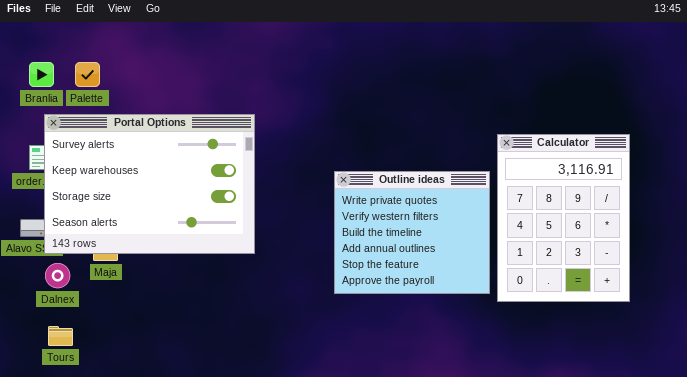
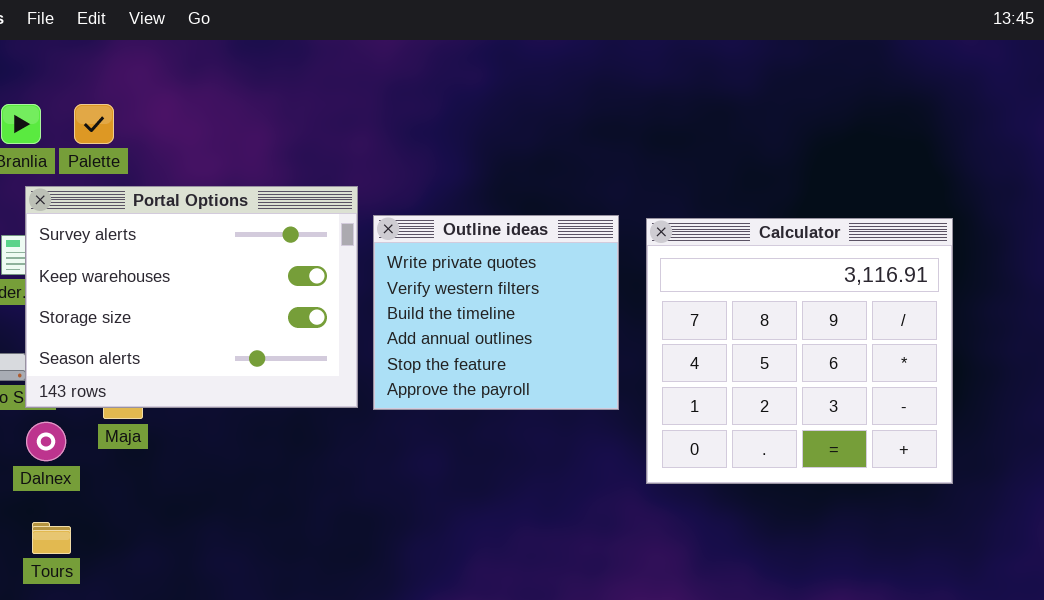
Calculator: [497,134,630,302] -> [646,218,953,484], resized
Outline ideas: [334,171,490,294] -> [373,215,619,410], moved

